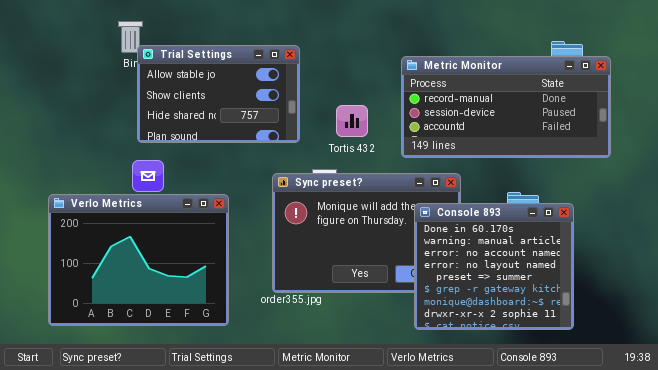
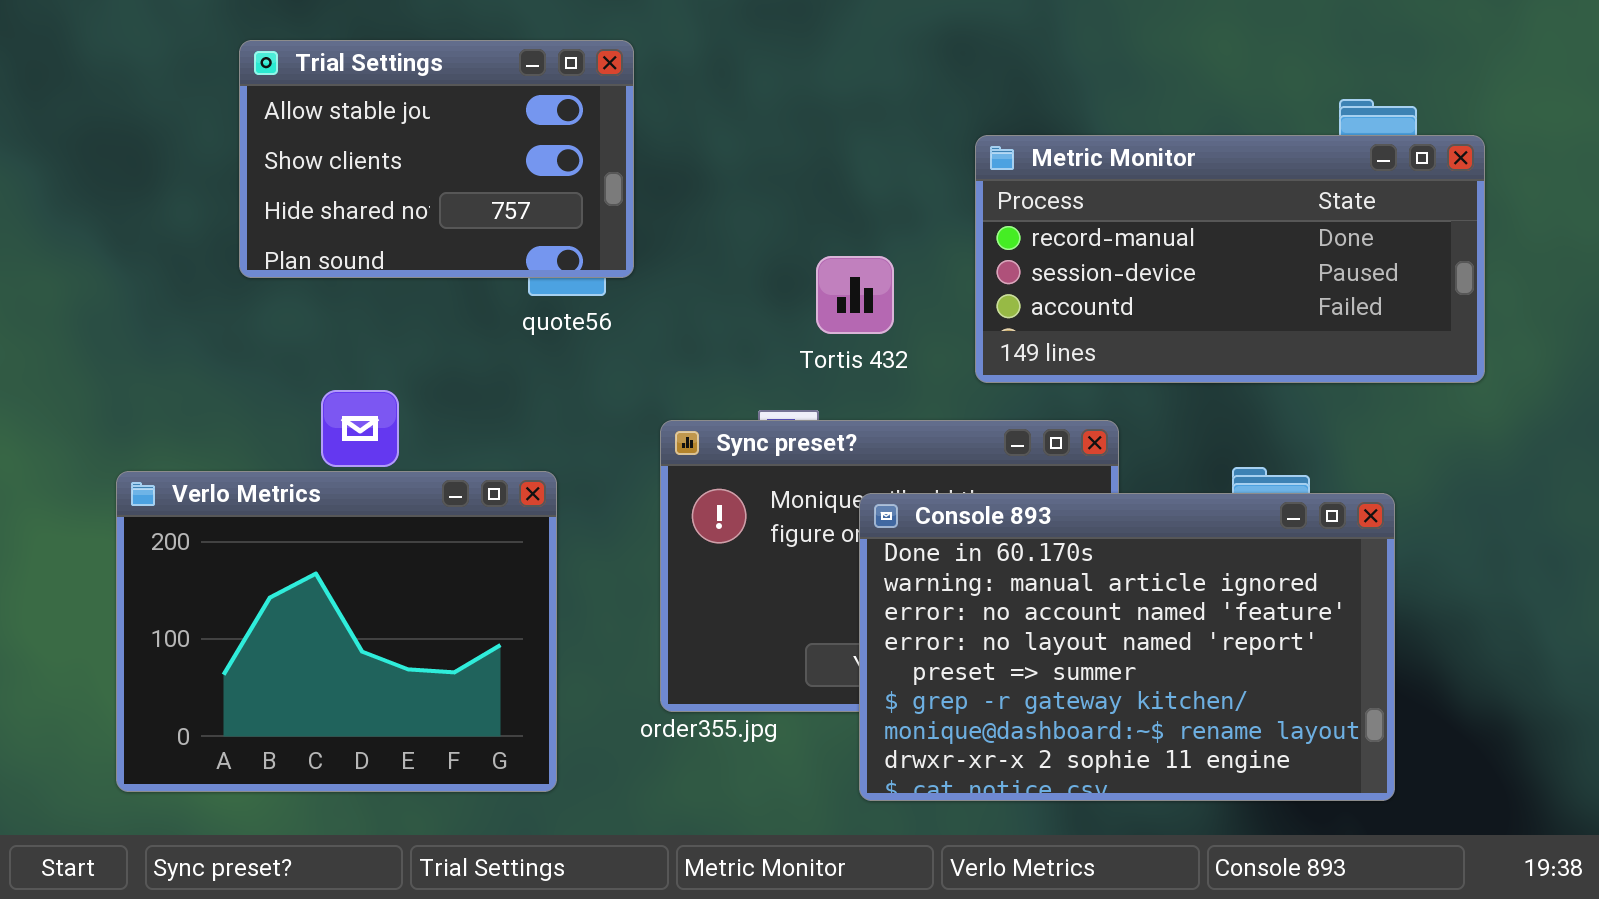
Trial Settings: [137,45,300,143] -> [239,40,634,278], moved
Console 893: [414,203,574,330] -> [859,493,1395,801], resized

